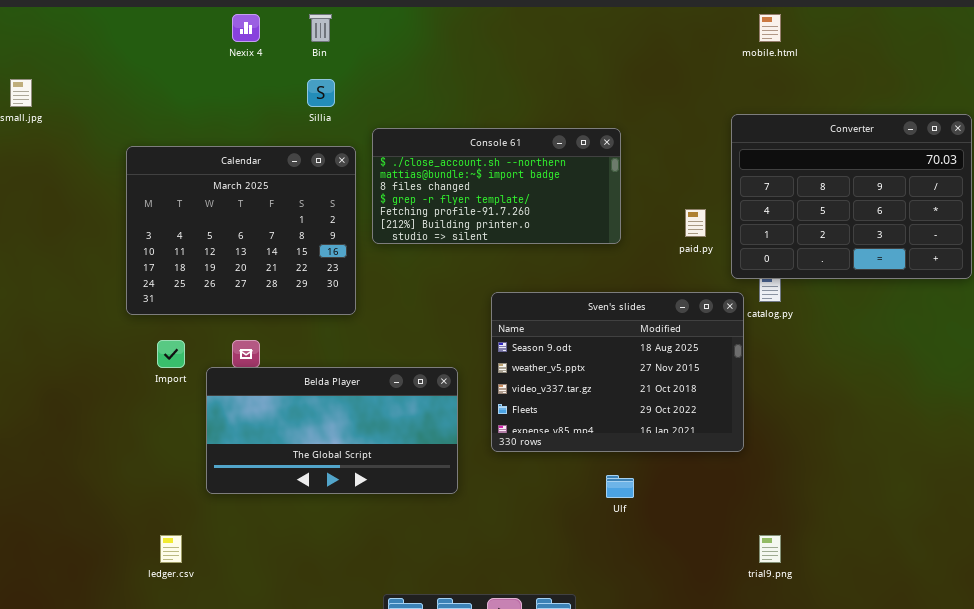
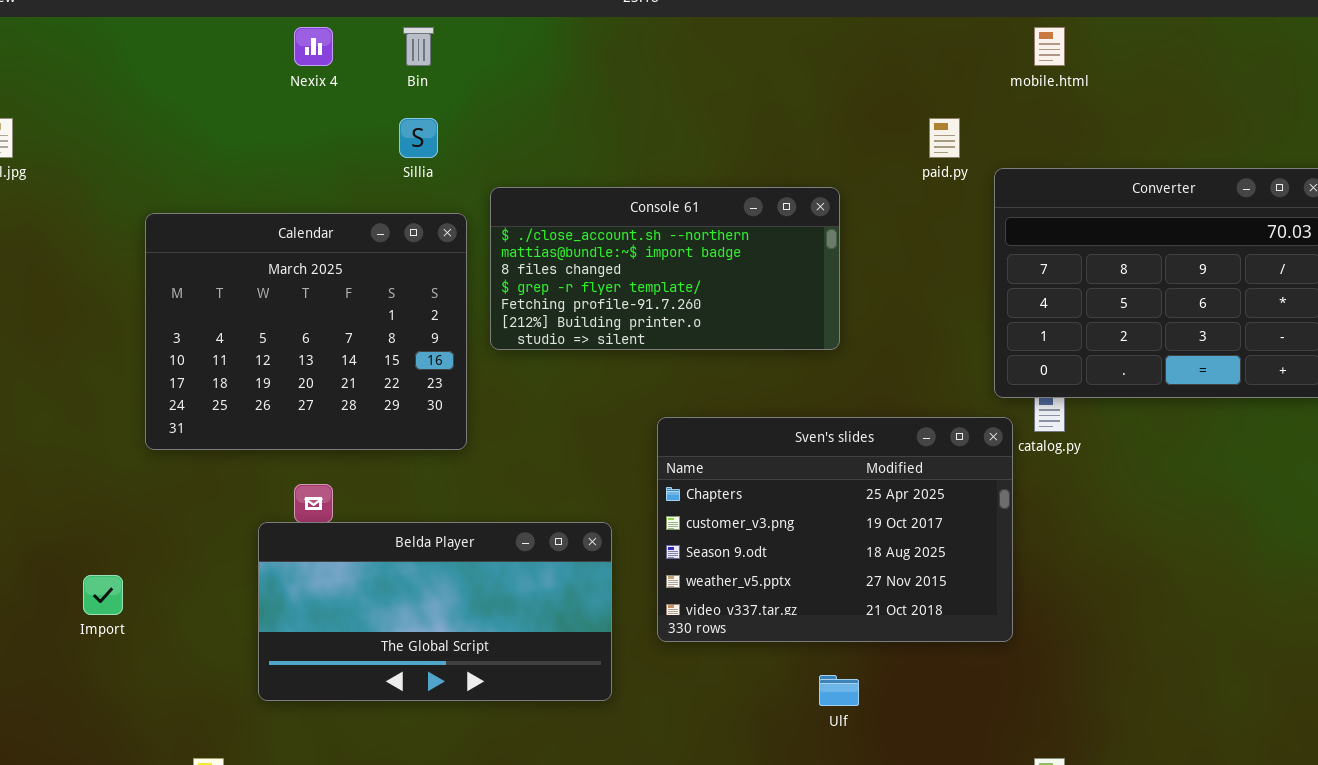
paid.py: [685,209,706,237] -> [929,118,960,158], moved
Sven's slides: [491,292,744,452] -> [657,417,1013,642], scrolled up 2 rows
Import: [157,340,185,368] -> [83,575,123,615], moved

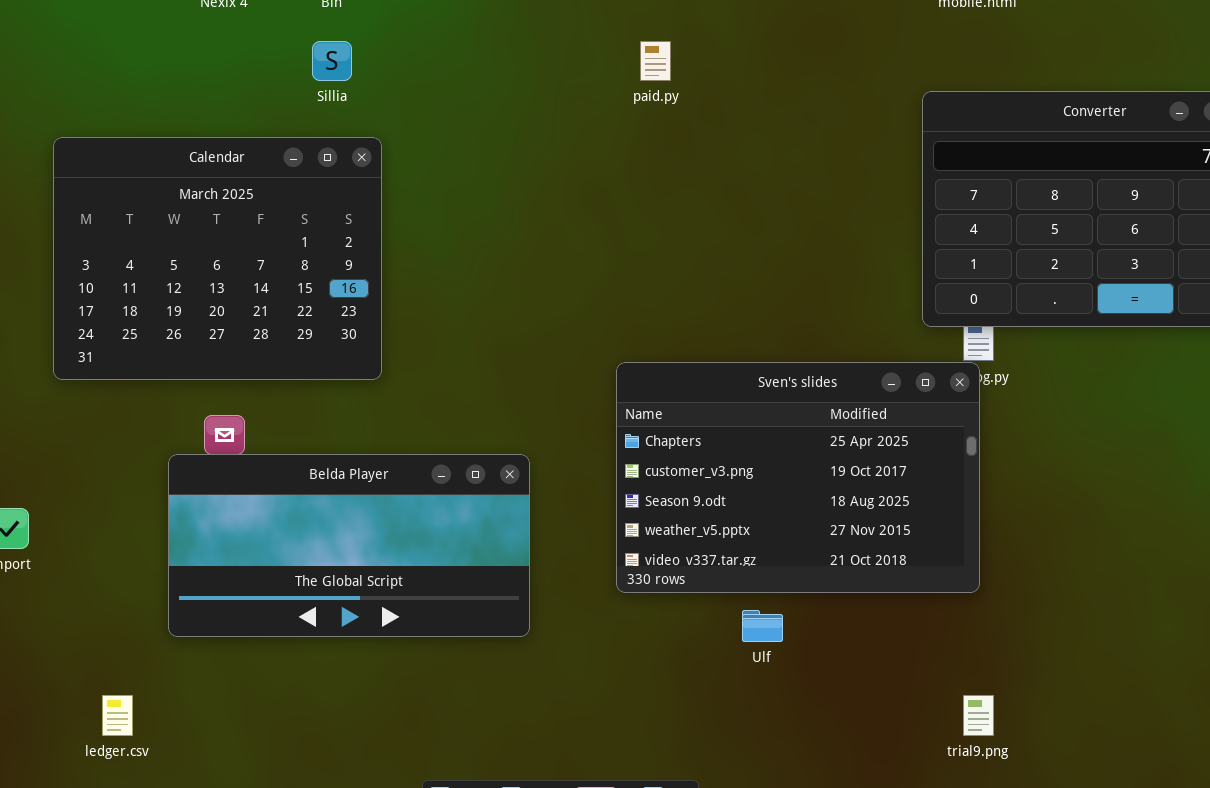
paid.py: [929,118,960,158] -> [640,41,671,81], moved
Console 61: [490,187,840,350] -> none, closed
Sven's slides: [657,417,1013,642] -> [616,362,980,593], moved

